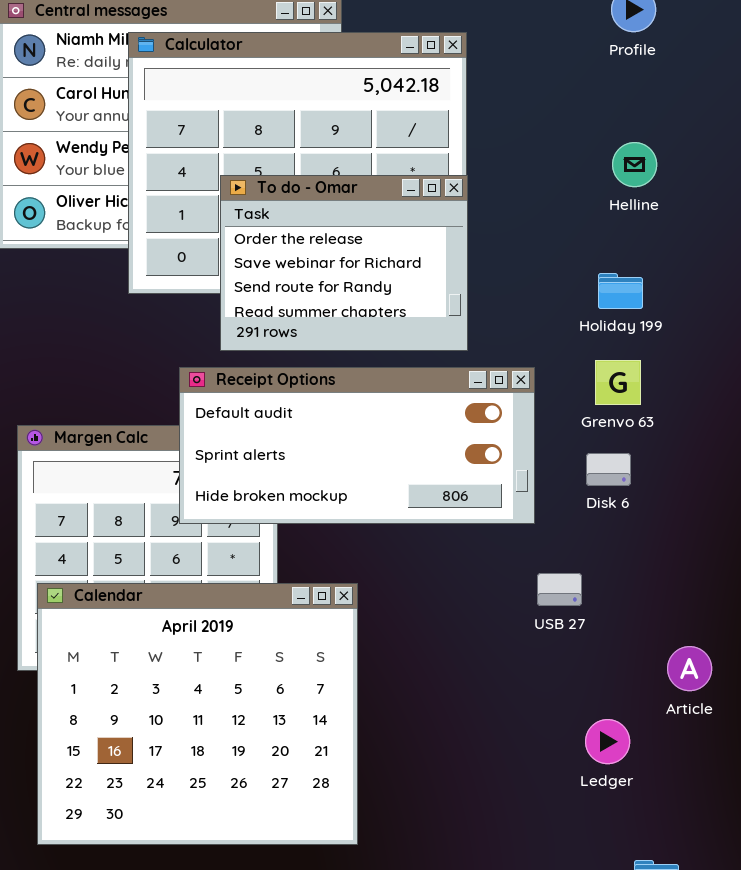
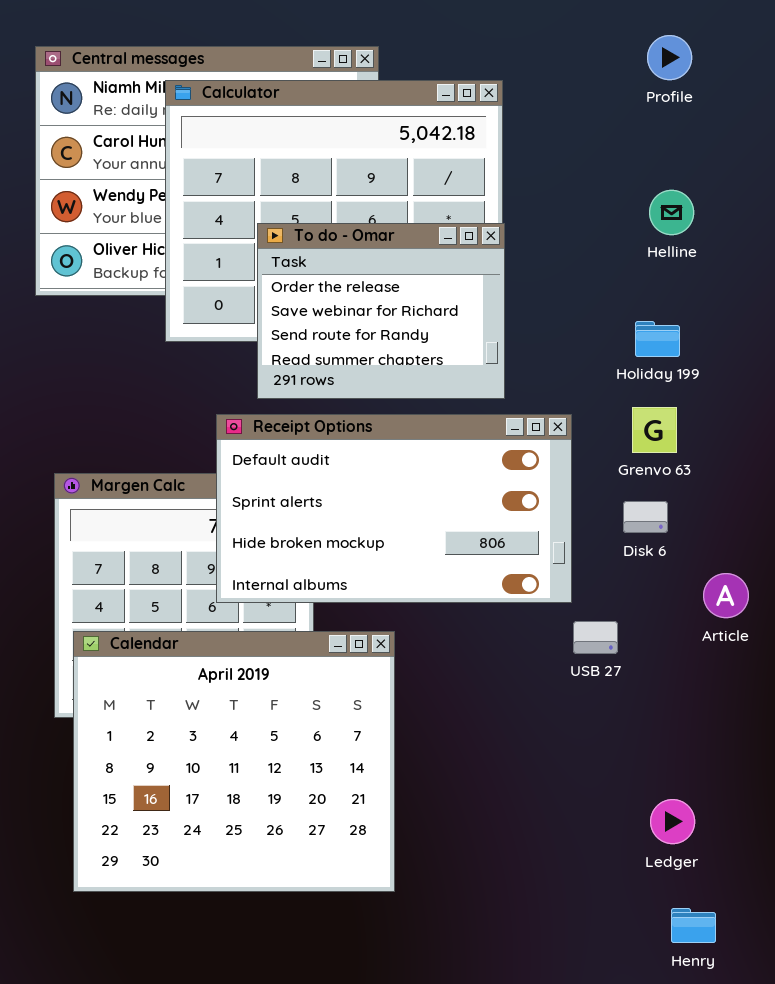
Receipt Options: [179,367,535,524] -> [216,414,572,603], resized
Article: [667,646,712,691] -> [703,573,749,618], moved
Ledger: [585,719,630,764] -> [650,799,695,844], moved

